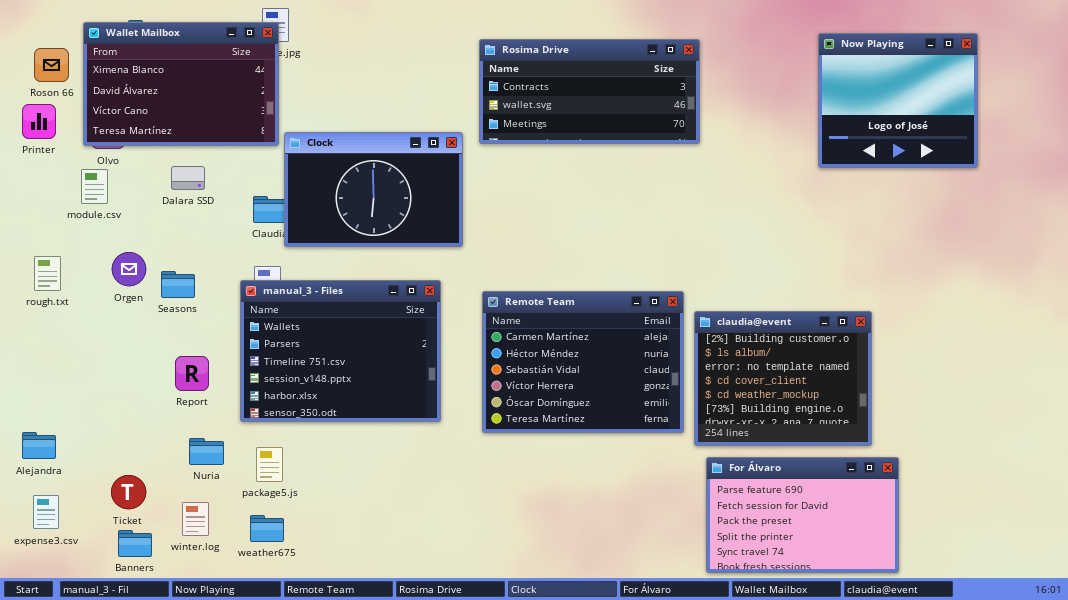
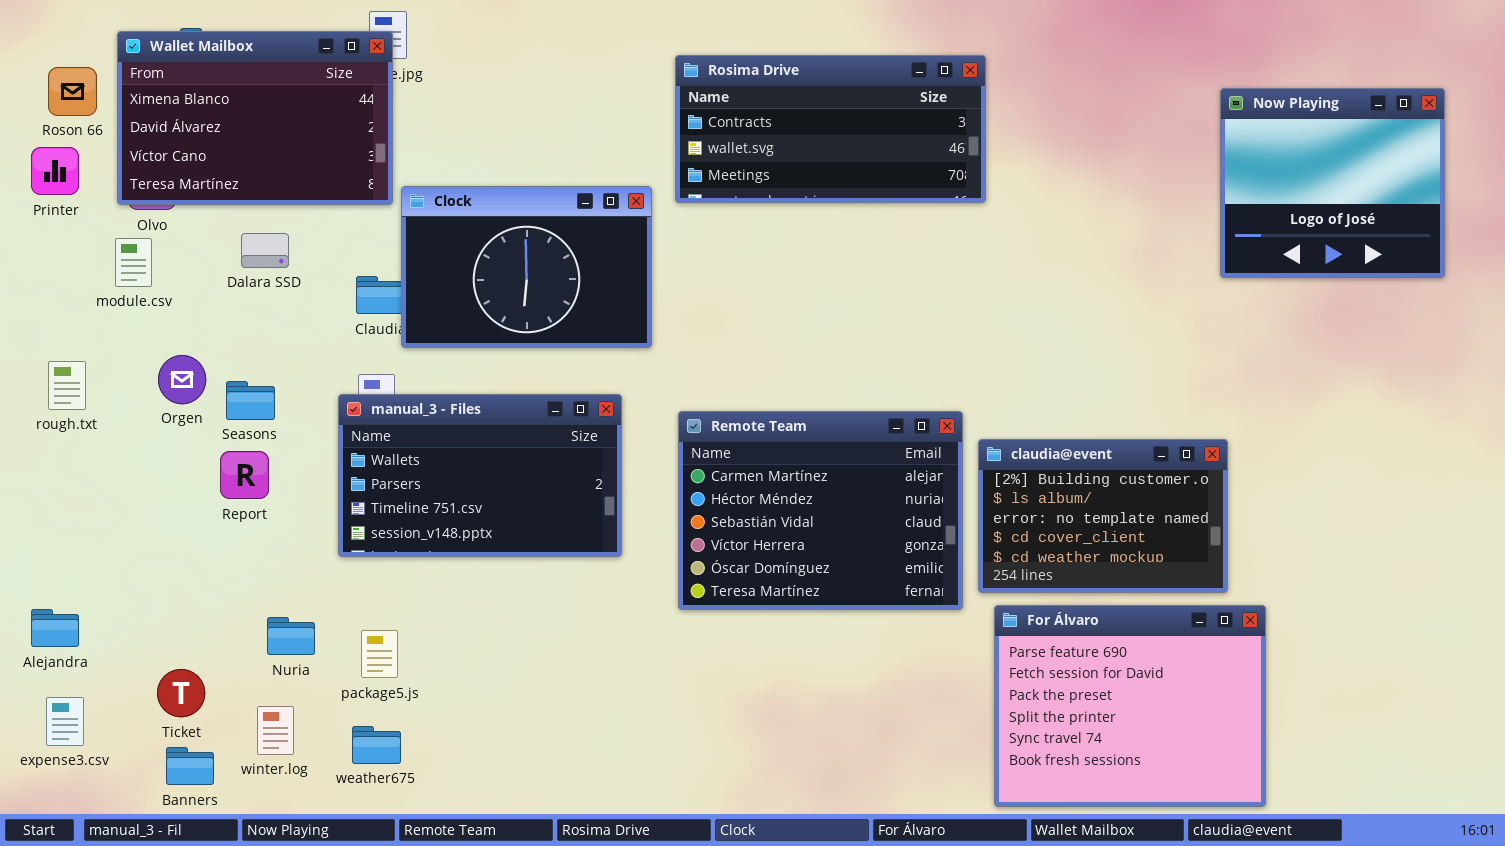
Now Playing: [818,33,978,168] -> [1220,88,1445,278], moved
manual_3 - Files: [240,280,441,422] -> [338,394,622,557], resized
claudia@event: [694,311,872,446] -> [978,439,1228,593], resized
Report: [175,356,209,391] -> [220,451,269,499], moved
For Álvaro: [706,457,899,573] -> [994,605,1266,807], resized

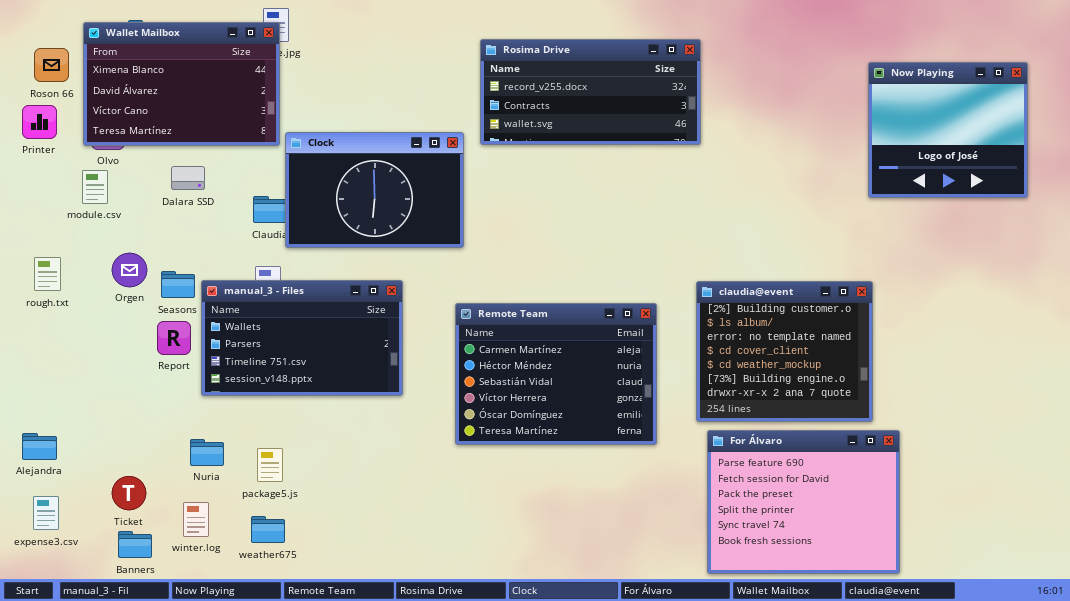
Rosima Drive: [675,55,986,203] -> [480,39,701,145], scrolled up 1 row
manual_3 - Files: [338,394,622,557] -> [201,280,403,396], moved
Remote Team: [678,411,963,610] -> [455,303,657,445], moved
claudia@event: [978,439,1228,593] -> [696,281,873,422], resized

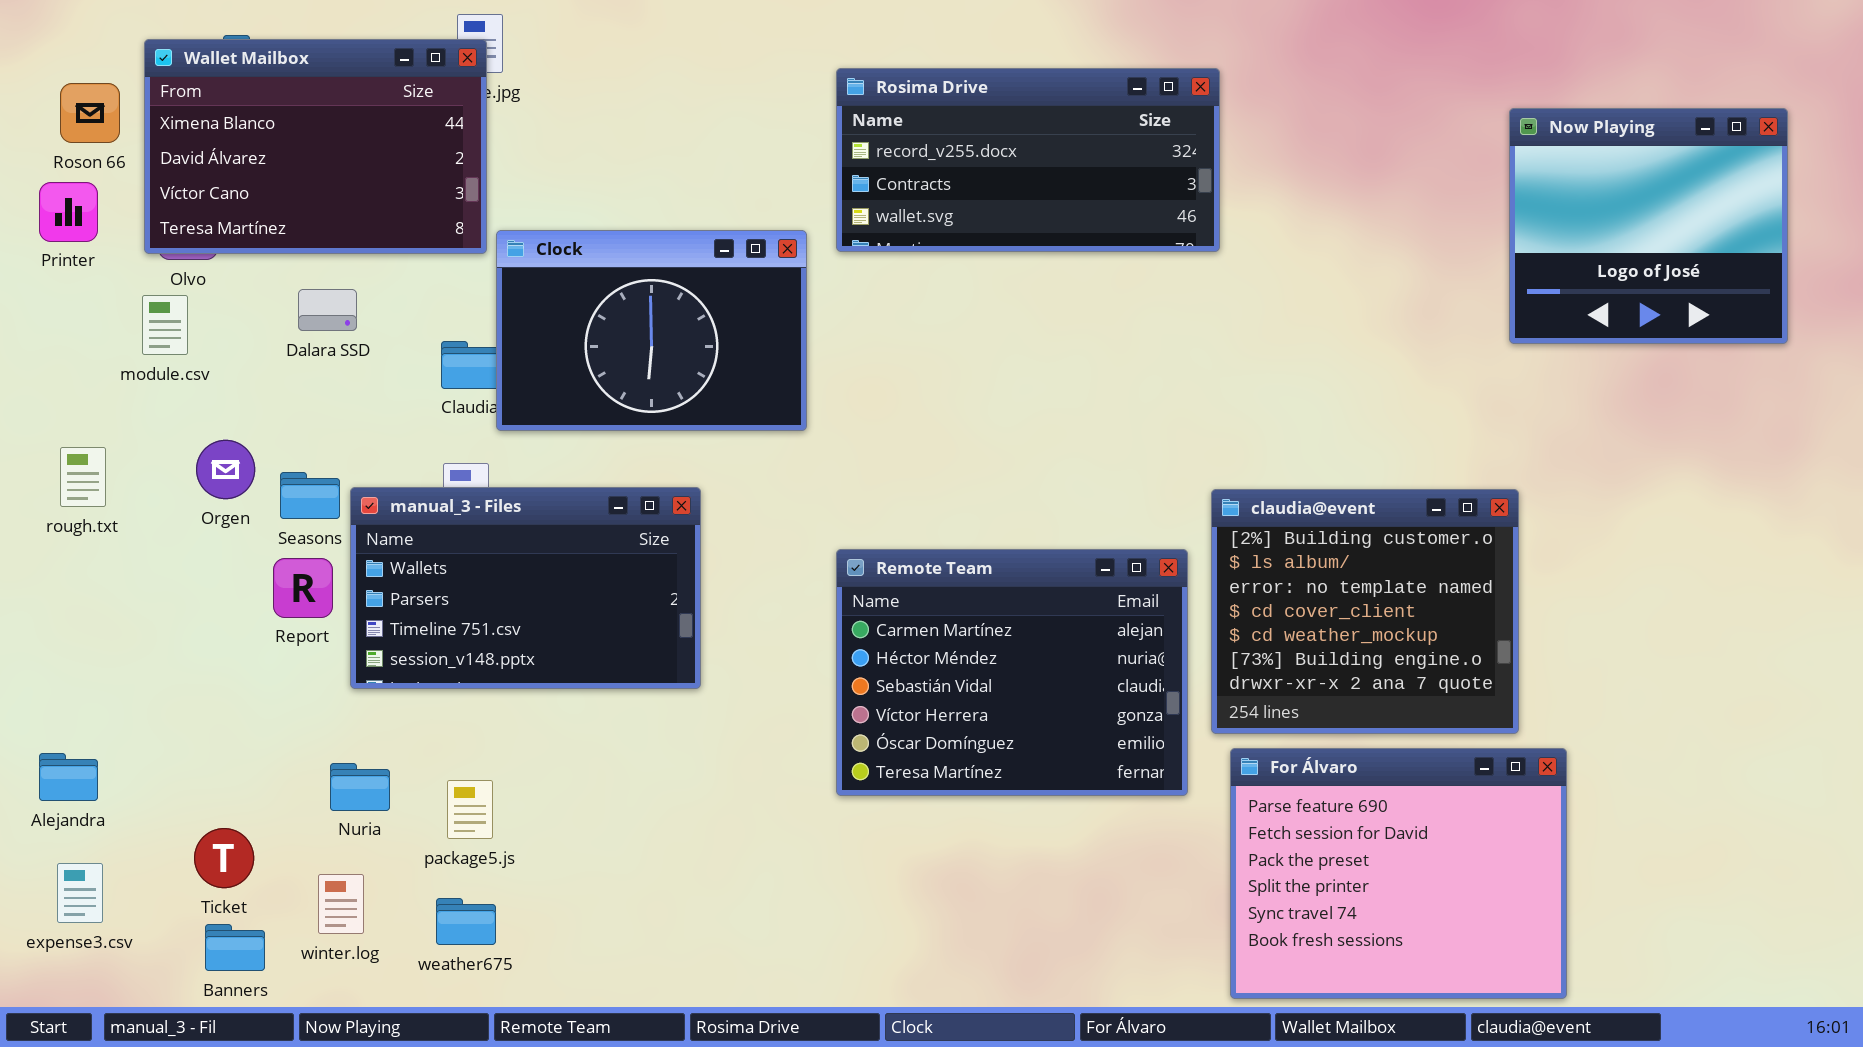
Remote Team: [455,303,657,445] -> [836,549,1188,796], moved

